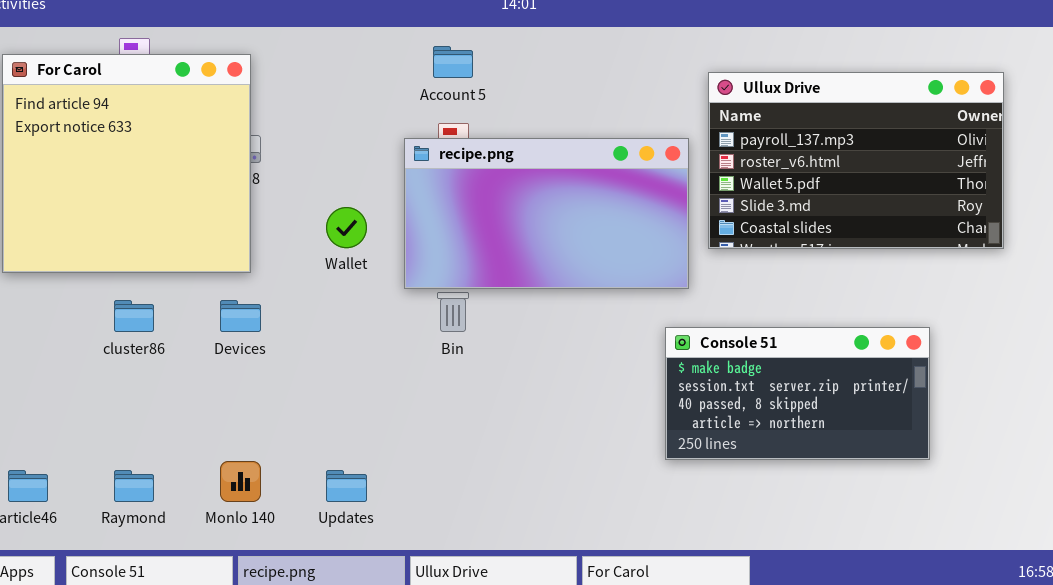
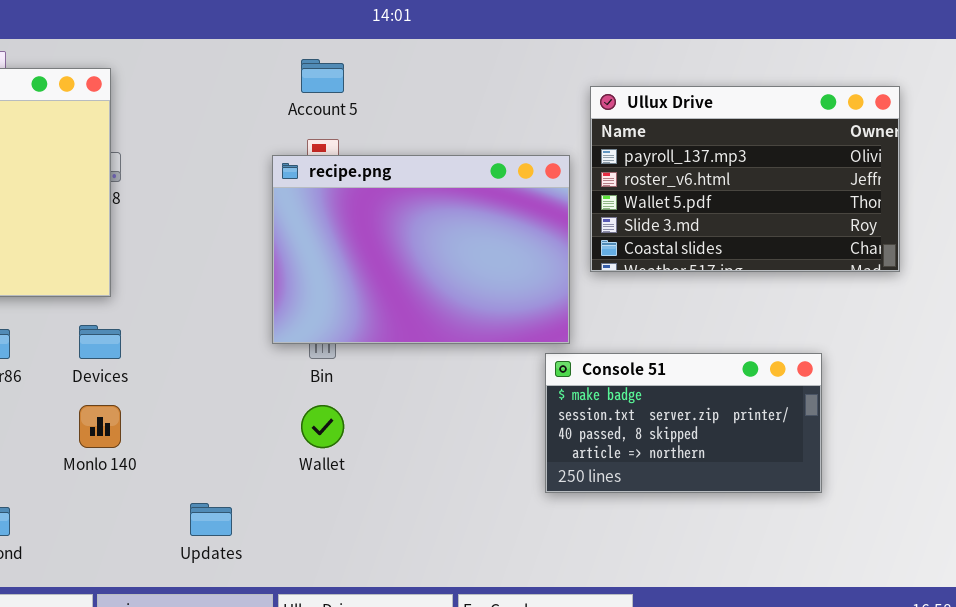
recipe.png: [404,138,689,289] -> [272,155,570,344], resized
Wallet: [326,207,367,248] -> [301,405,344,448], moved
Monlo 140: [220,461,261,502] -> [79,405,121,448], moved

